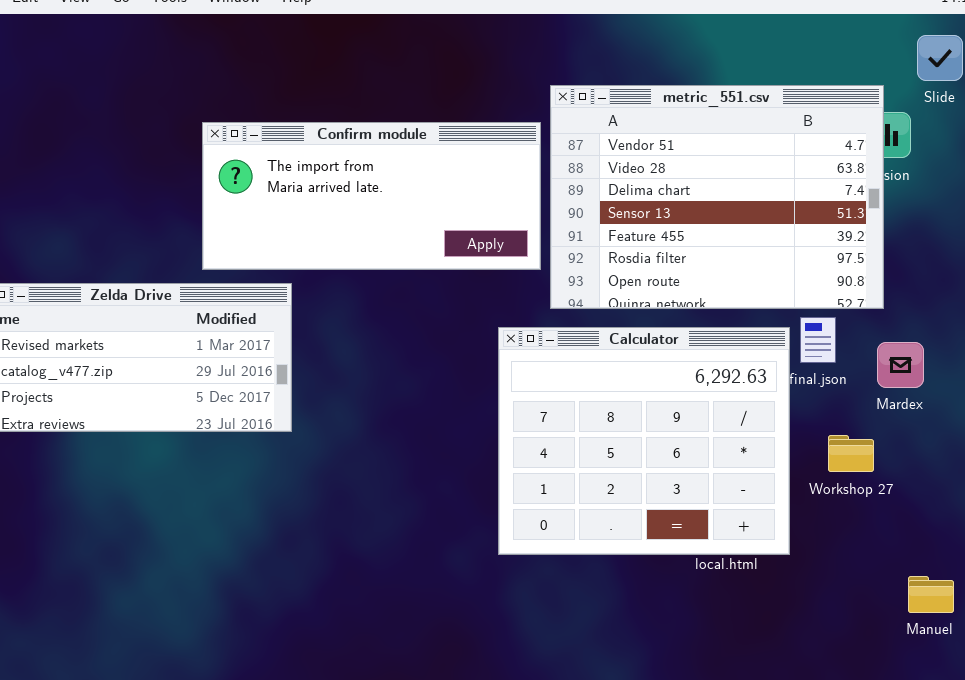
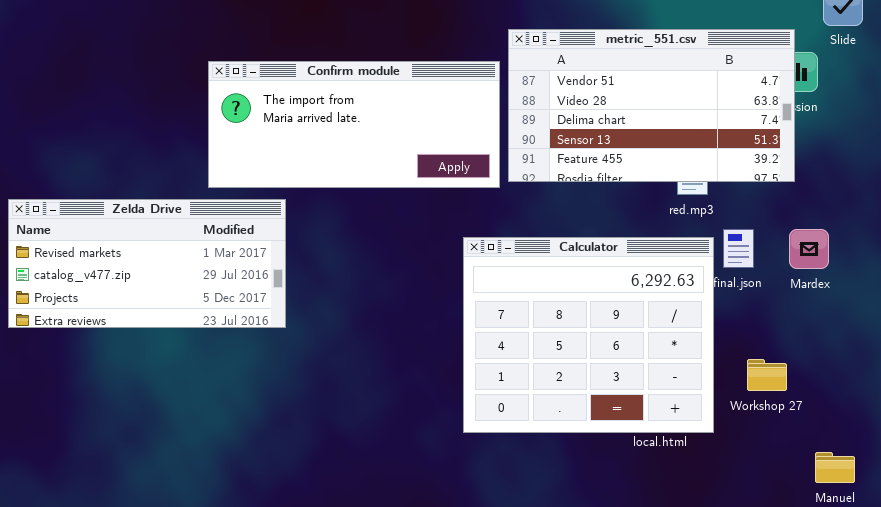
metric_551.csv: [550,85,884,309] -> [508,29,795,182], resized
Mardex: [877,342,924,388] -> [789,229,829,269], moved
Workshop 27: [828,435,874,472] -> [747,359,787,391], moved

